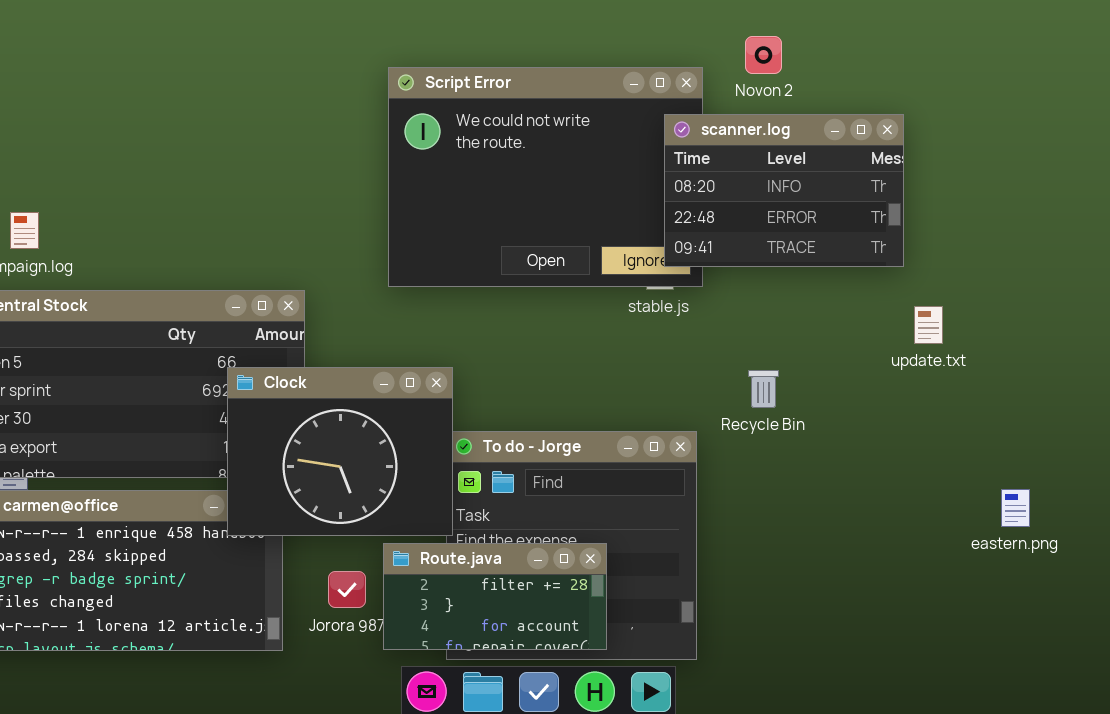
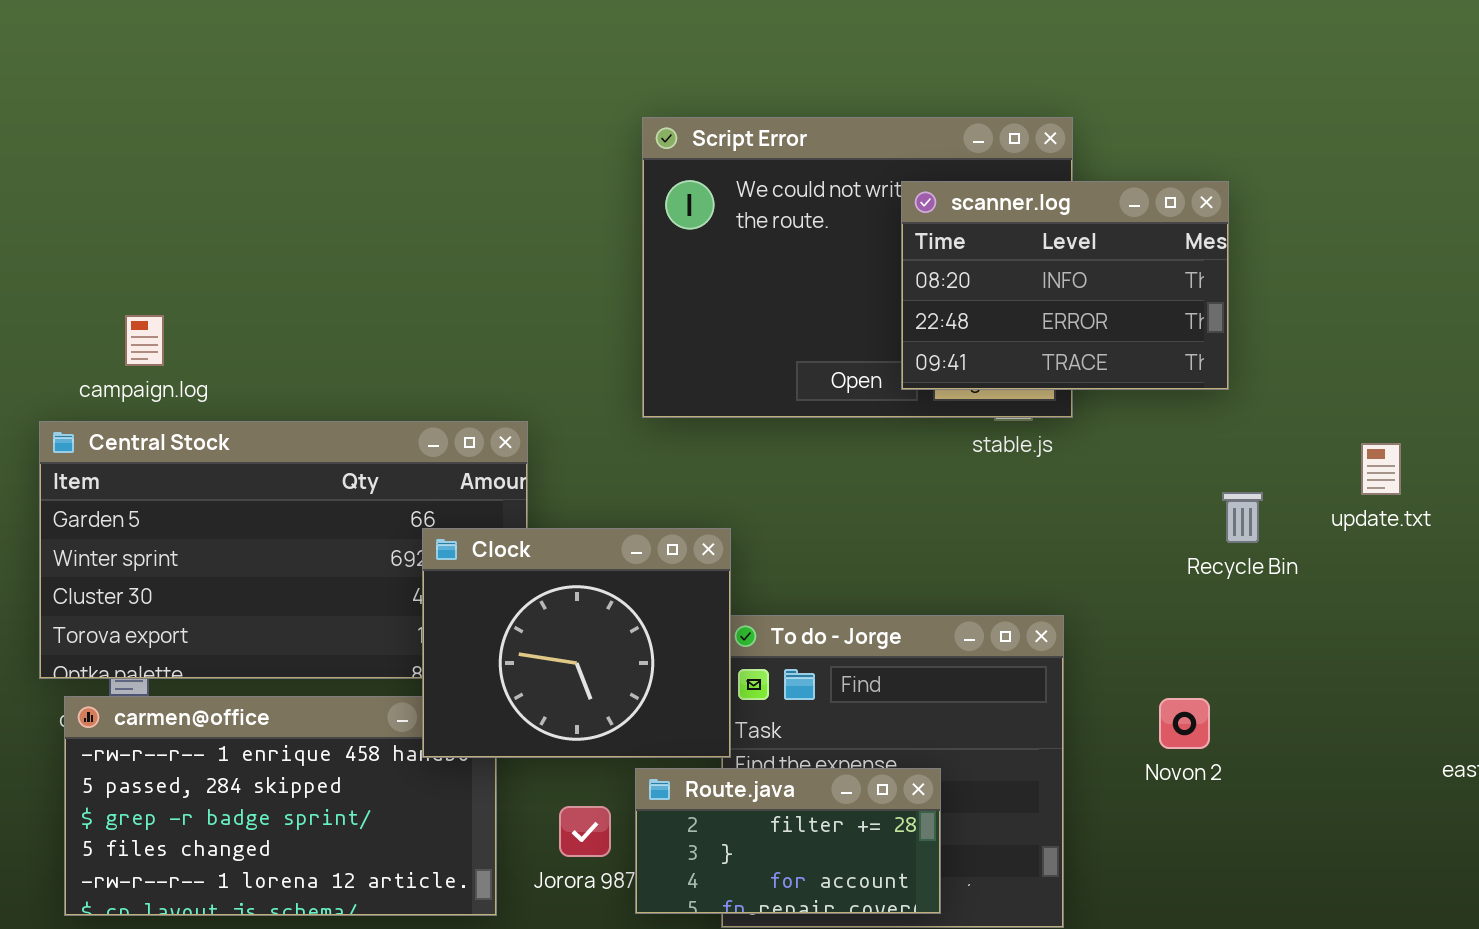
Novon 2: [745,36,782,74] -> [1159,698,1210,749], moved
scanner.log: [664,114,904,267] -> [901,181,1229,390], moved
Recycle Bin: [748,370,779,408] -> [1222,492,1263,543], moved

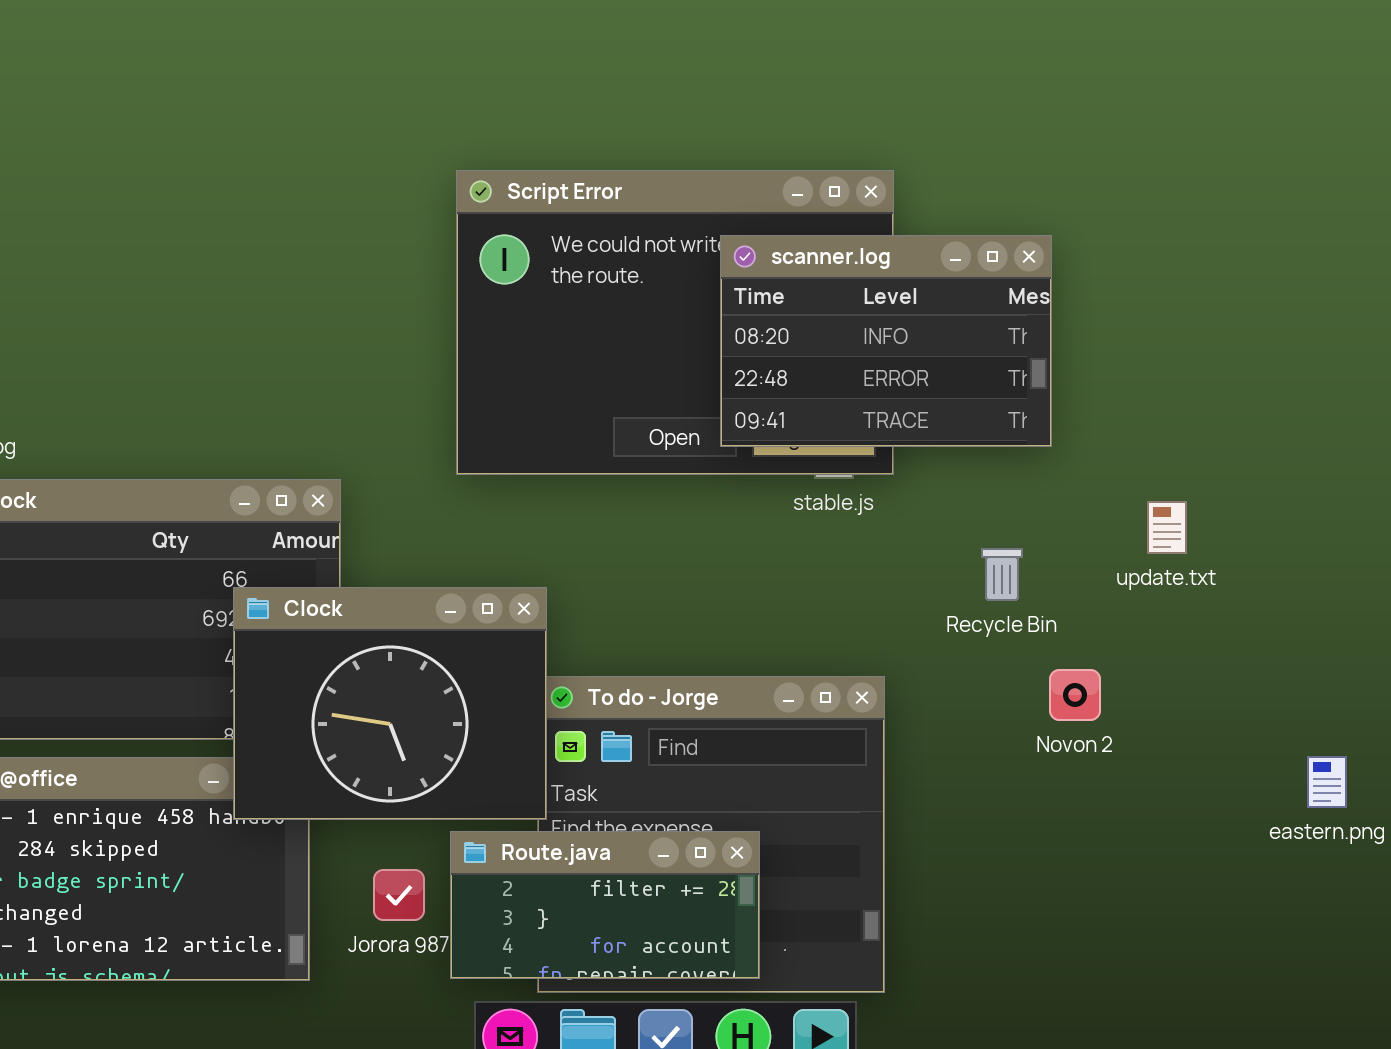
update.txt: [1361,443,1401,495] -> [1147,501,1187,554], moved
Recycle Bin: [1222,492,1263,543] -> [981,548,1023,601], moved
Novon 2: [1159,698,1210,749] -> [1049,669,1101,721], moved

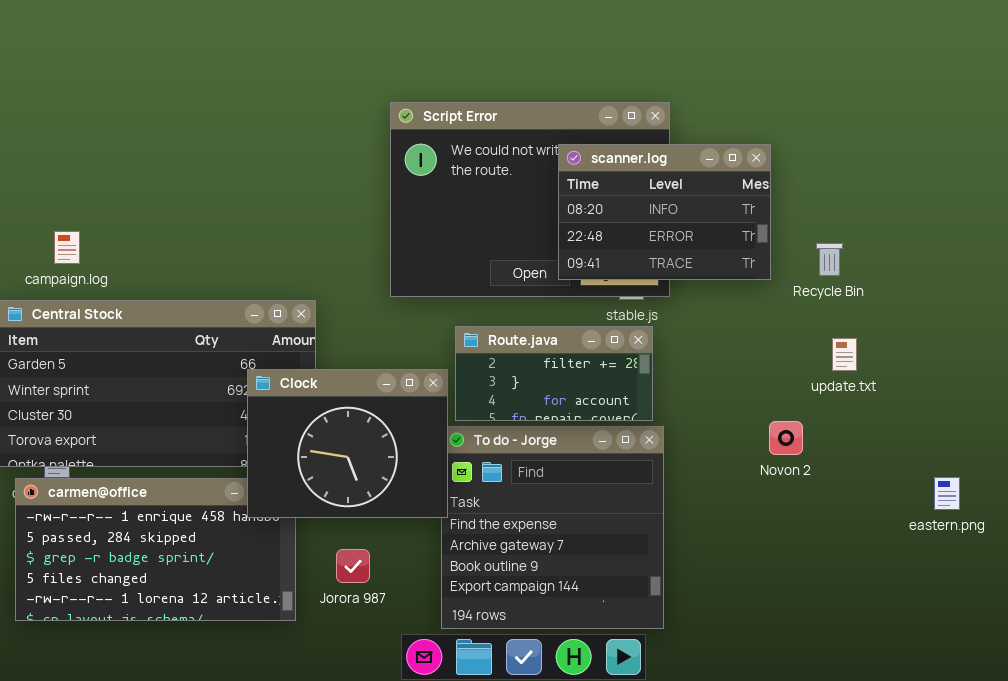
update.txt: [1147,501,1187,554] -> [832,338,857,371], moved
Recycle Bin: [981,548,1023,601] -> [816,243,843,276], moved
Route.java: [450,831,760,979] -> [455,326,653,421], moved

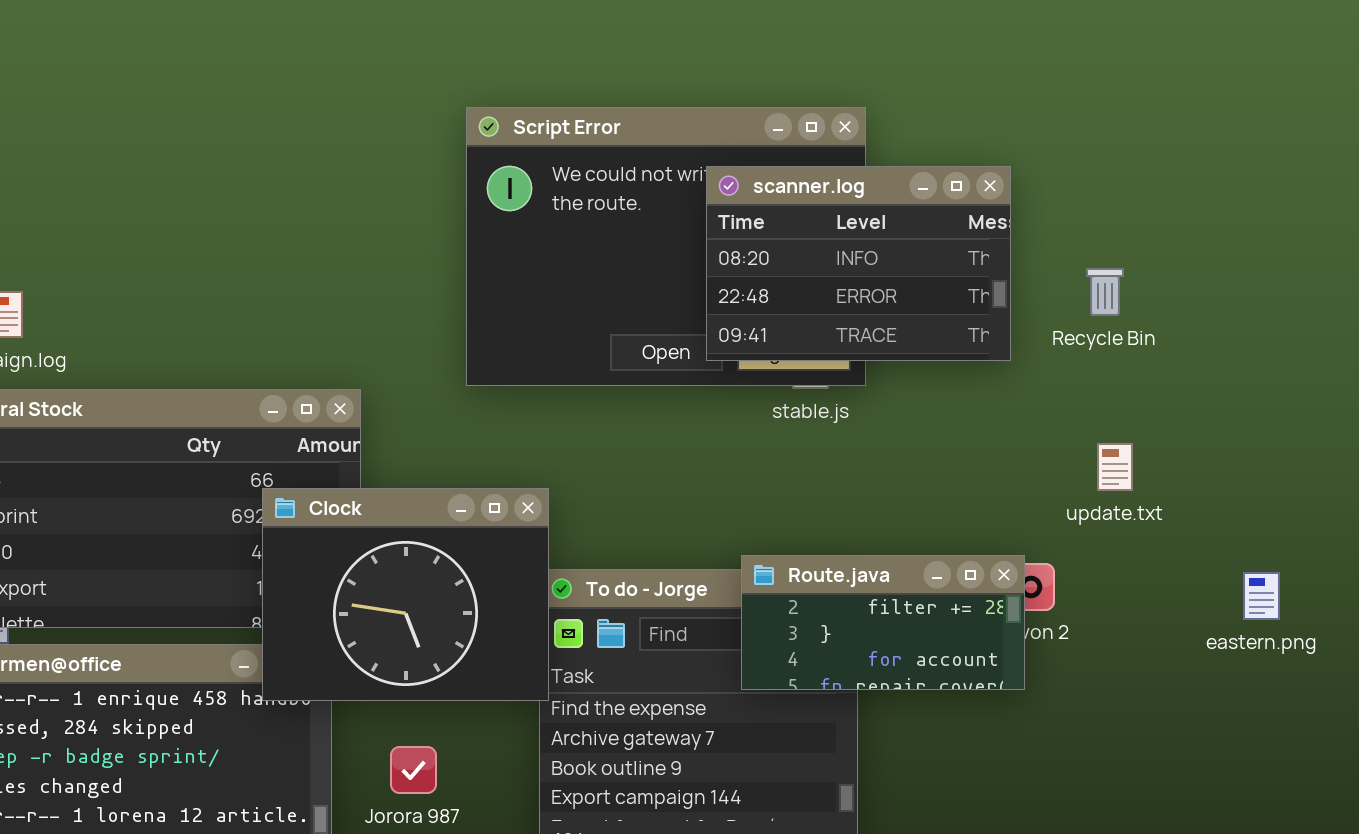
Recycle Bin: [816,243,843,276] -> [1086,268,1124,316], moved
Route.java: [455,326,653,421] -> [741,555,1025,690], moved
eastern.png: [934,477,960,510] -> [1243,572,1280,620], moved

